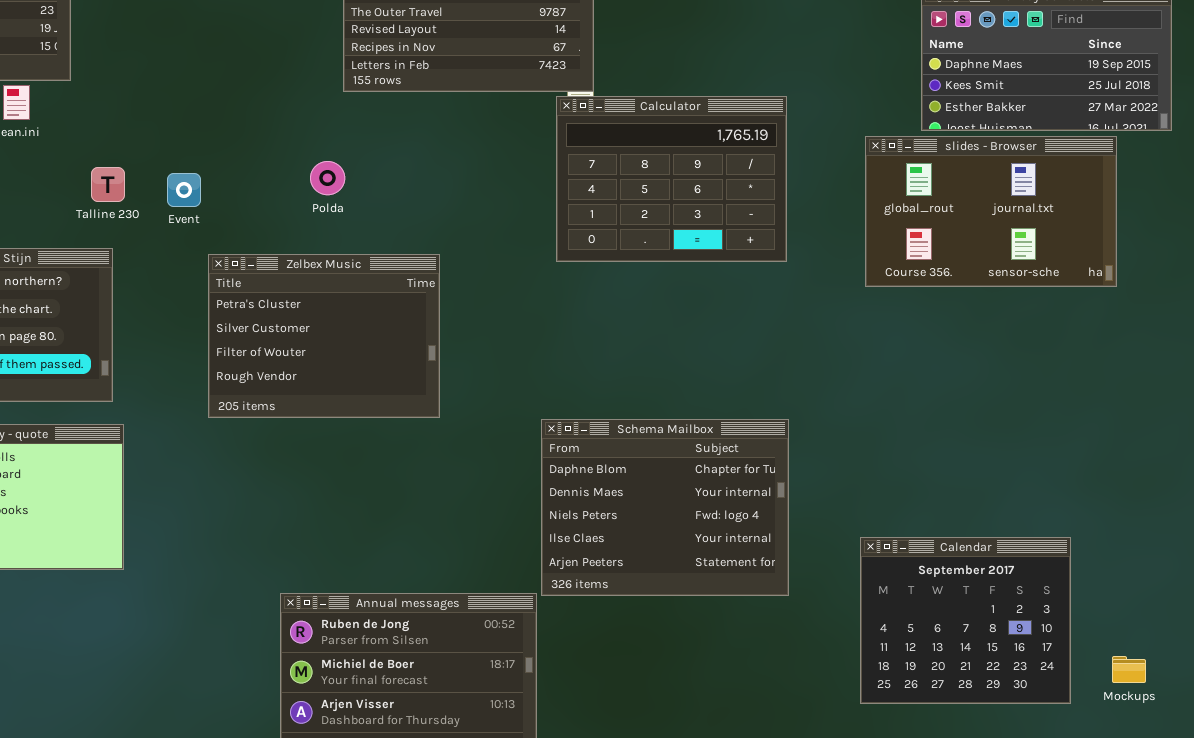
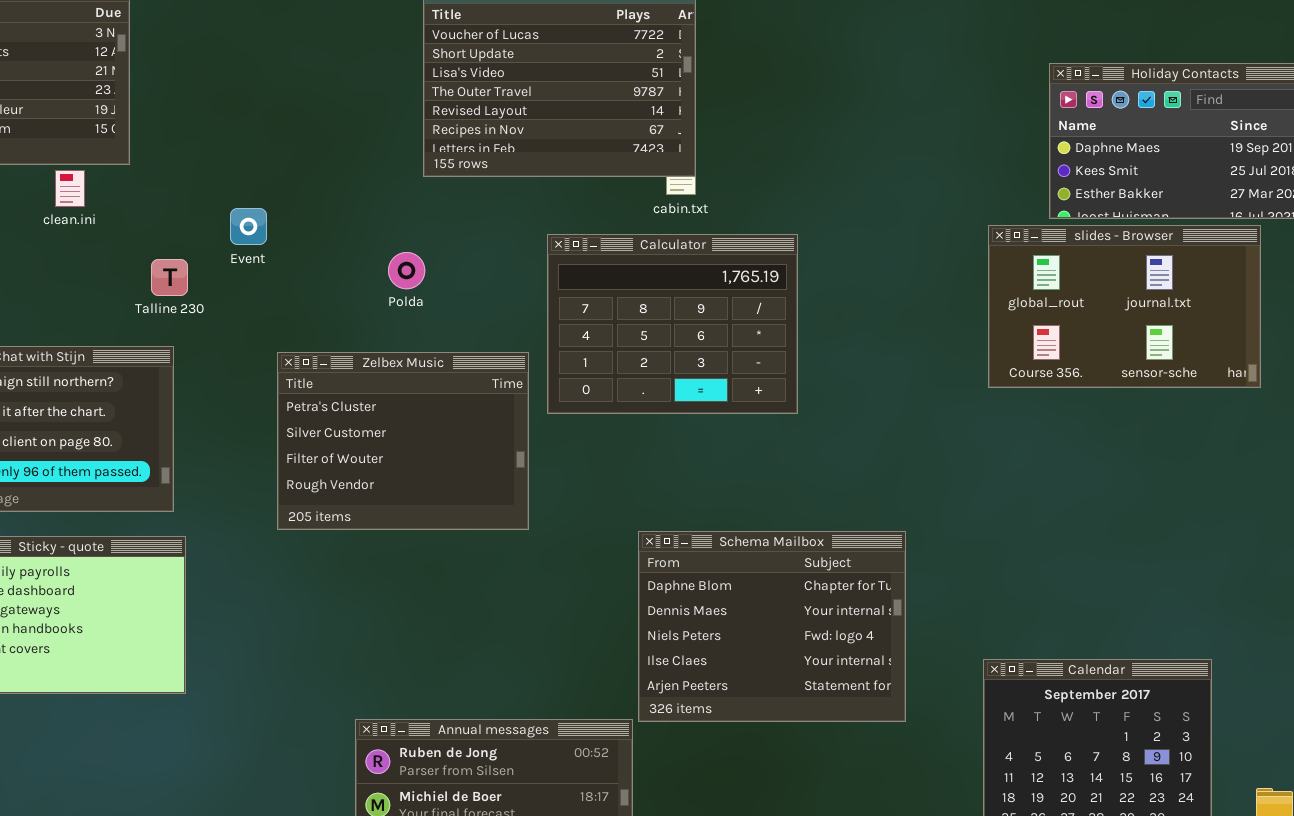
Calculator: [556,96,787,262] -> [547,234,798,414], moved
Event: [167,173,201,207] -> [230,208,267,245], moved

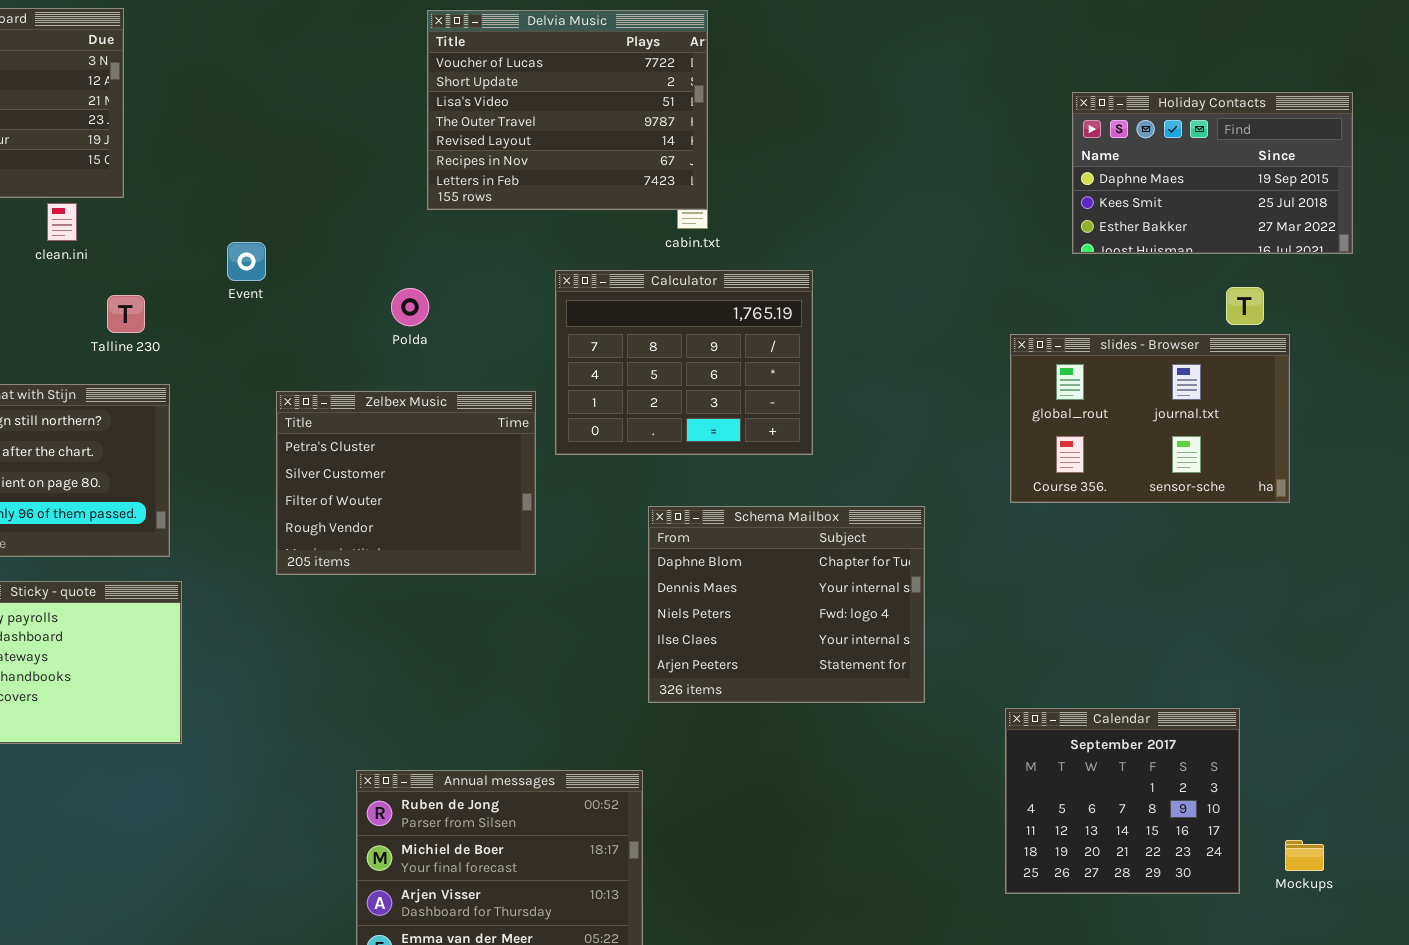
slides - Browser: [988,225,1261,388] -> [1010,334,1290,503], moved
Talline 230: [151,259,188,296] -> [107,295,145,333], moved
Schema Mailbox: [638,531,906,722] -> [648,506,925,703], moved

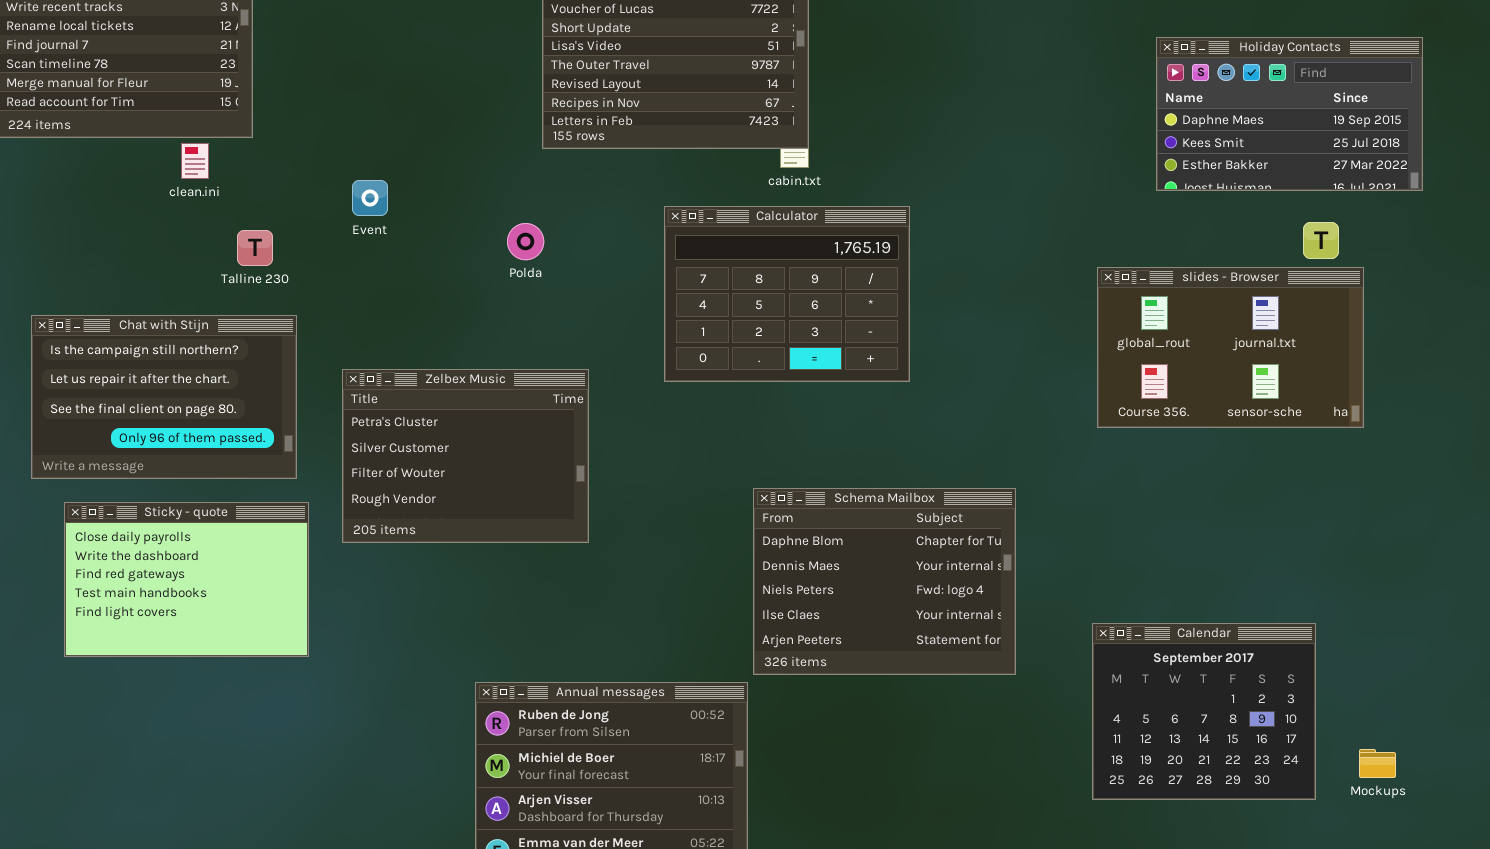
Zelbex Music: [276,391,536,575] -> [342,369,589,543], moved
Schema Mailbox: [648,506,925,703] -> [753,488,1016,675], moved

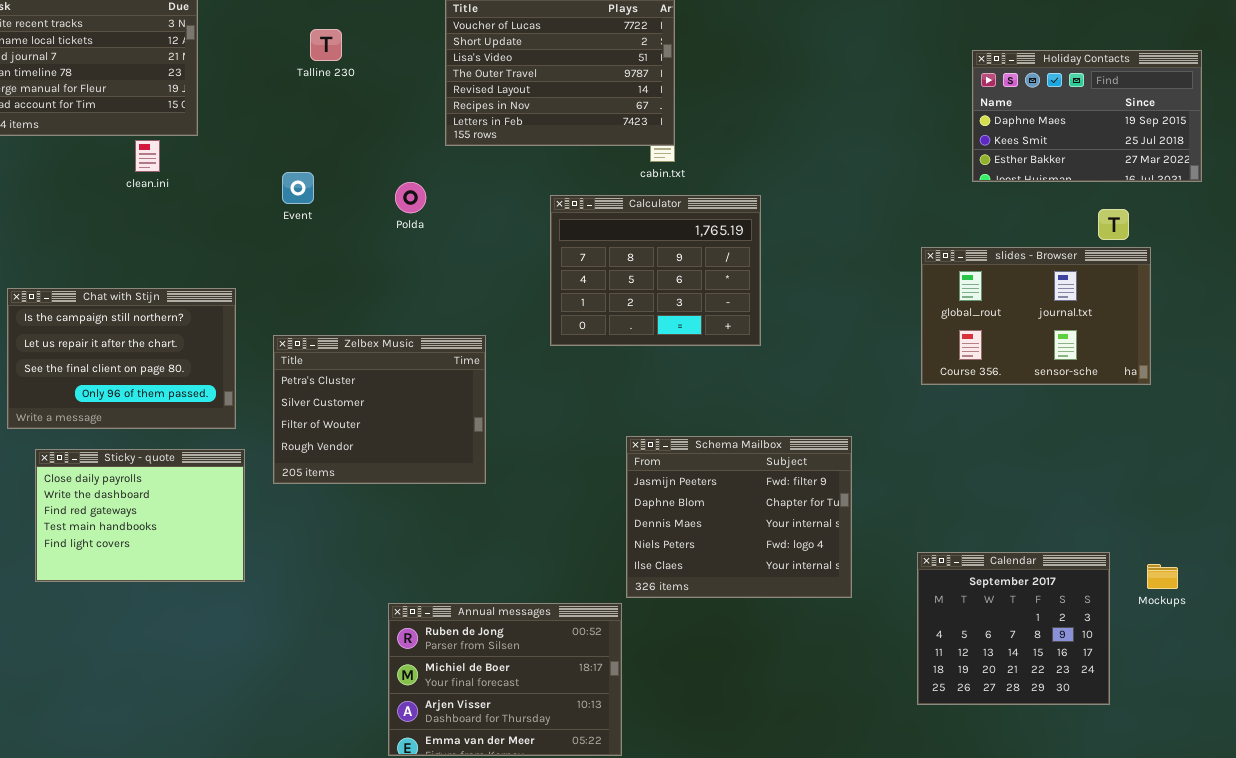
Polda: [507,223,544,260] -> [395,182,426,213], moved
Talline 230: [237,230,273,266] -> [310,29,342,61], moved
Schema Mailbox: [753,488,1016,675] -> [626,436,852,598], scrolled up 1 row
Mockups: [1359,749,1396,778] -> [1147,564,1178,589], moved

